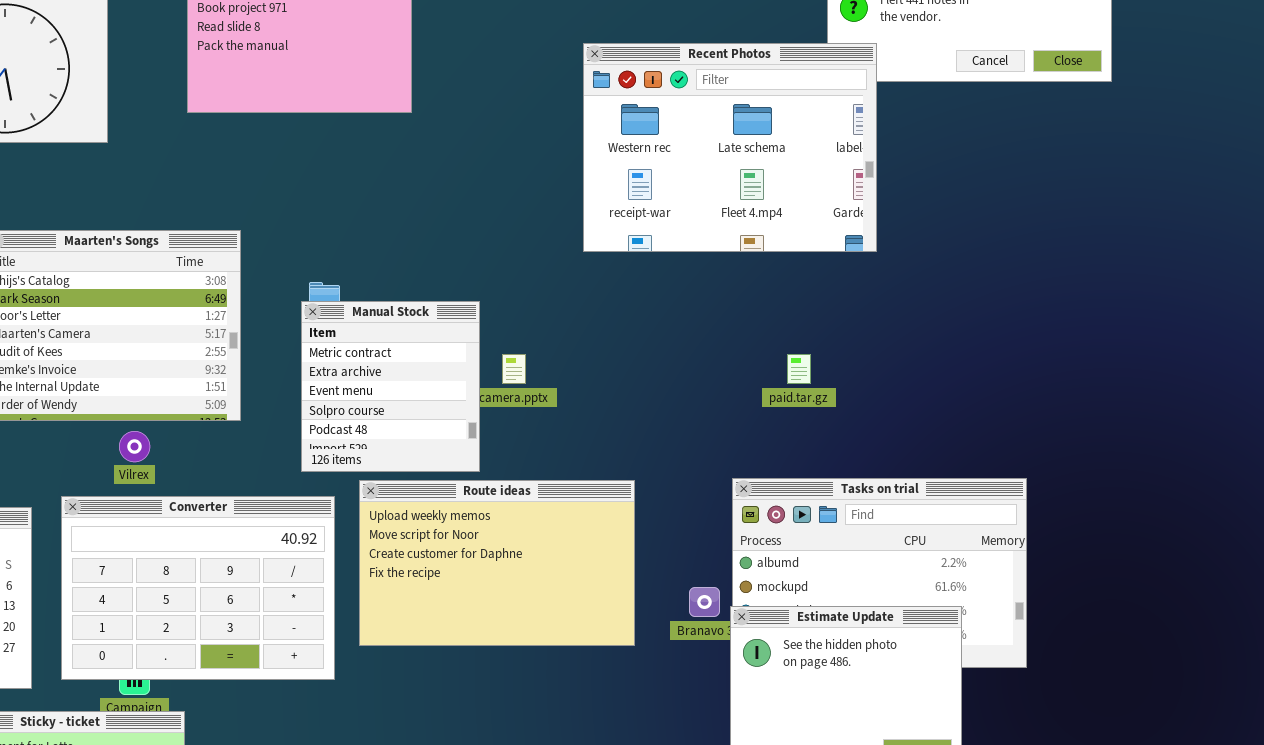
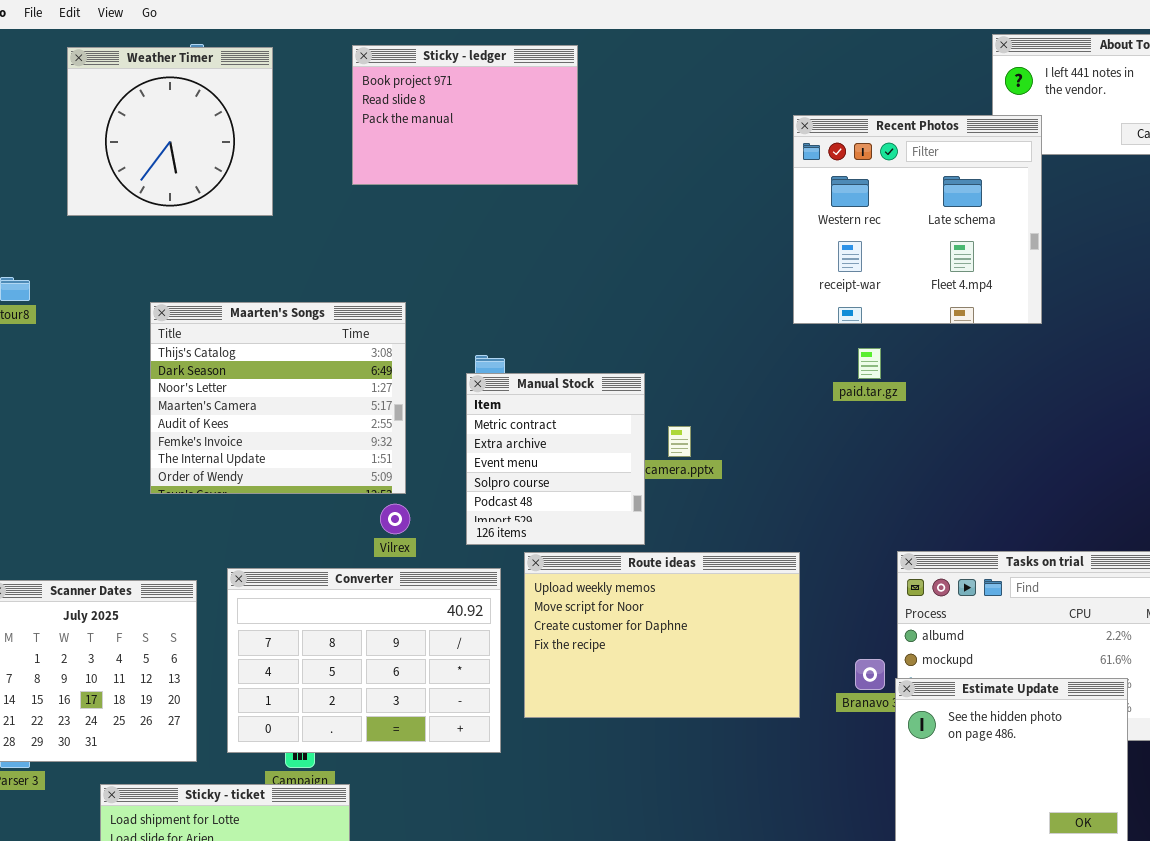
Recent Photos: [583,43,877,252] -> [793,115,1042,324], resized
paid.tar.gz: [787,354,811,384] -> [858,348,881,379], moved
Vilrex: [119,431,150,462] -> [380,504,410,534], moved

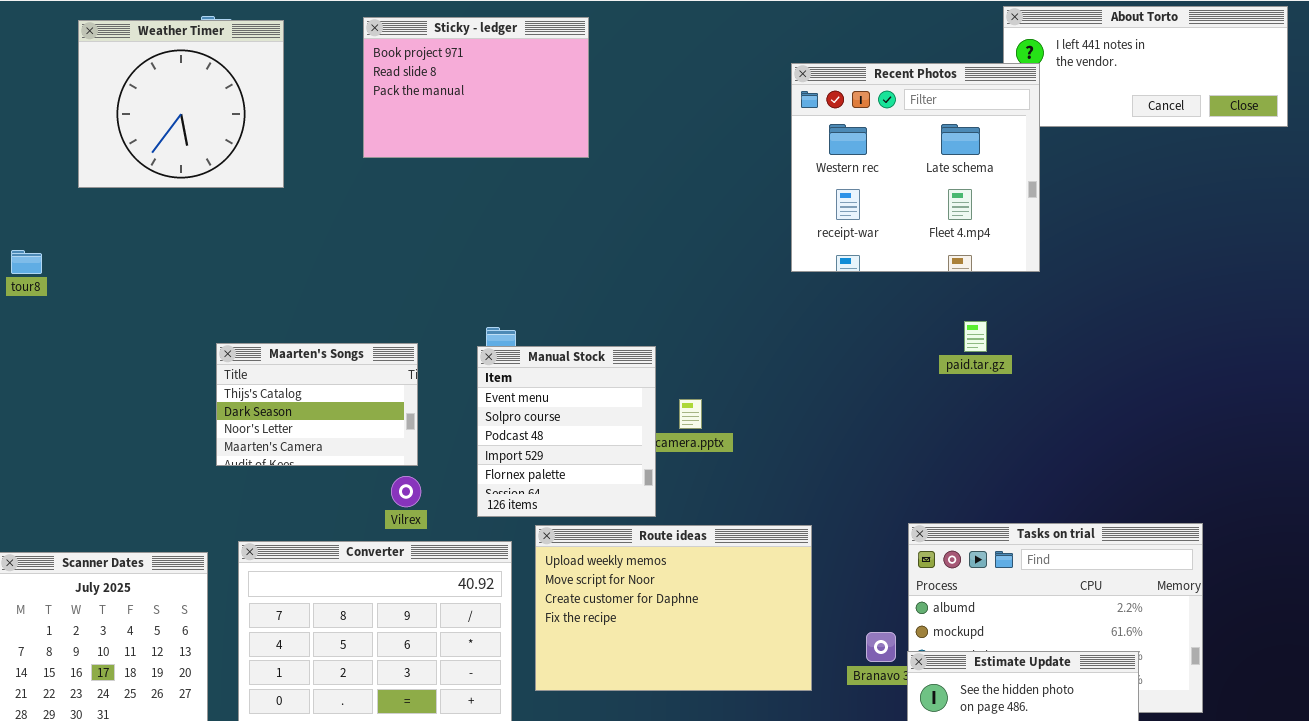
Recent Photos: [793,115,1042,324] -> [791,63,1040,272], moved
Maarten's Songs: [150,302,406,494] -> [216,343,418,466], resized
paid.tar.gz: [858,348,881,379] -> [964,321,987,352], moved
Manual Stock: [466,373,645,545] -> [477,346,656,517], scrolled down 2 rows

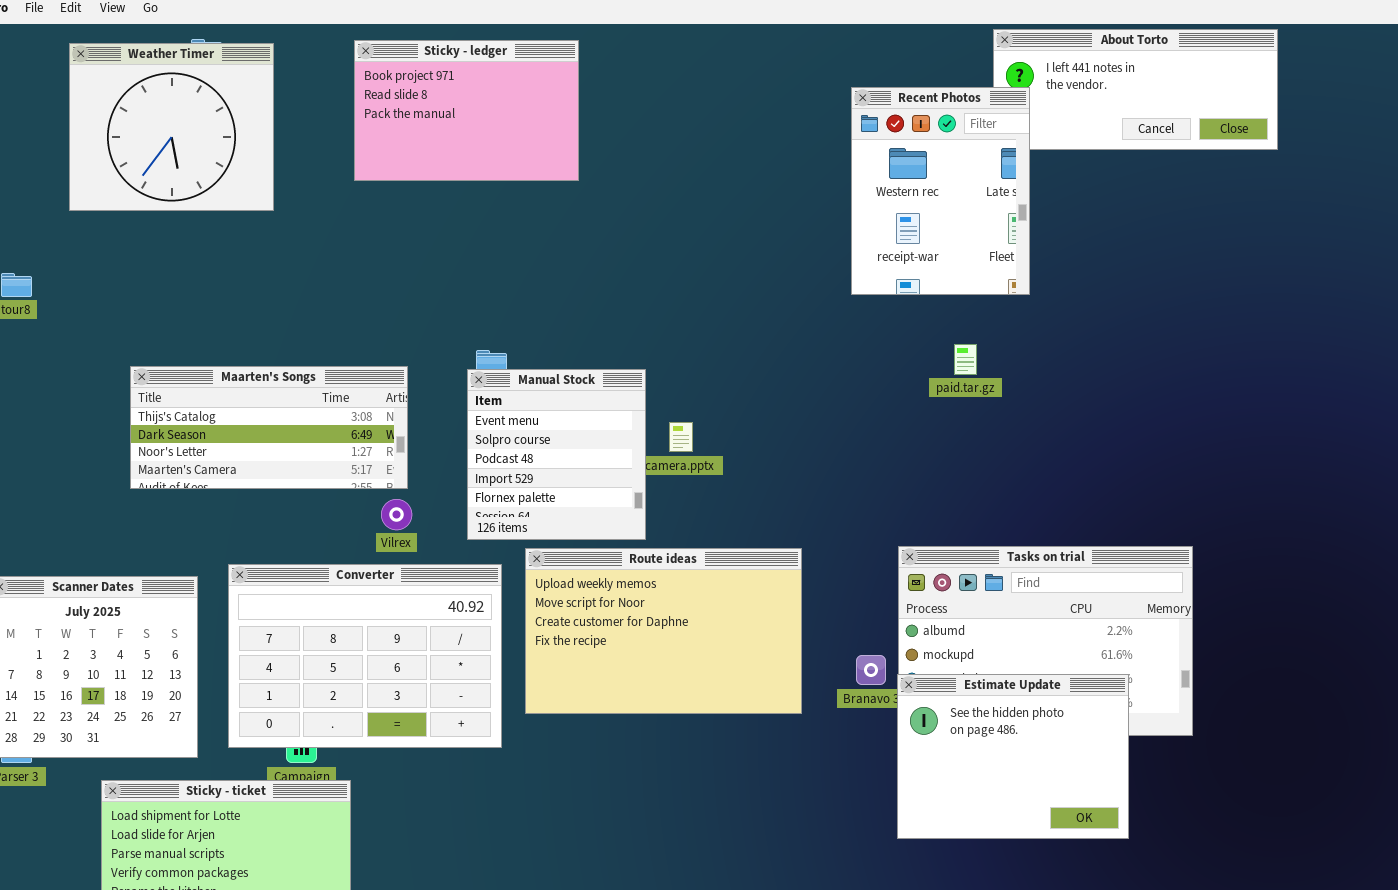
Recent Photos: [791,63,1040,272] -> [851,87,1030,295], resized
Maarten's Songs: [216,343,418,466] -> [130,366,408,489], resized

